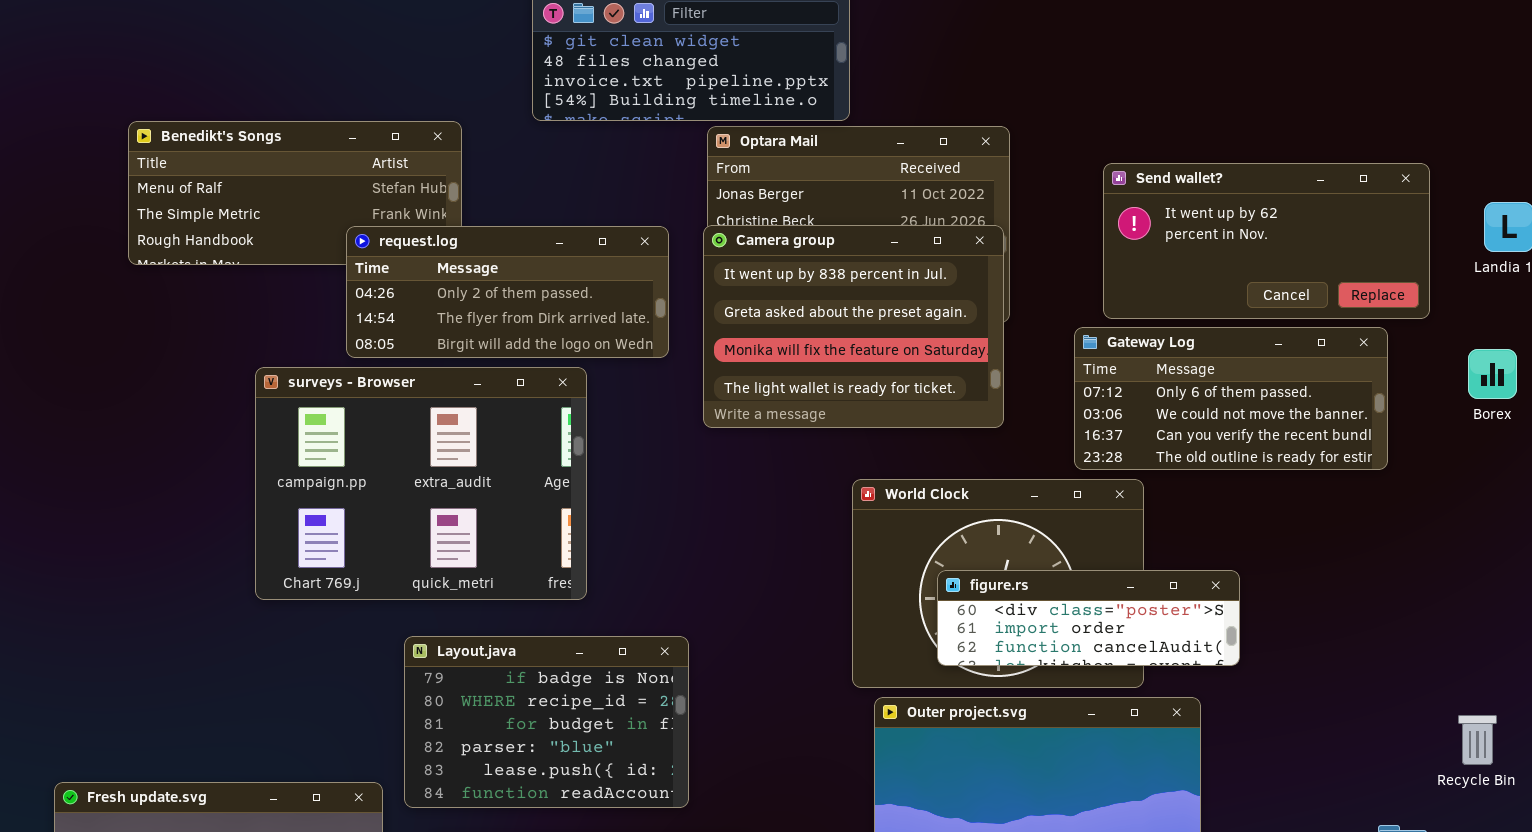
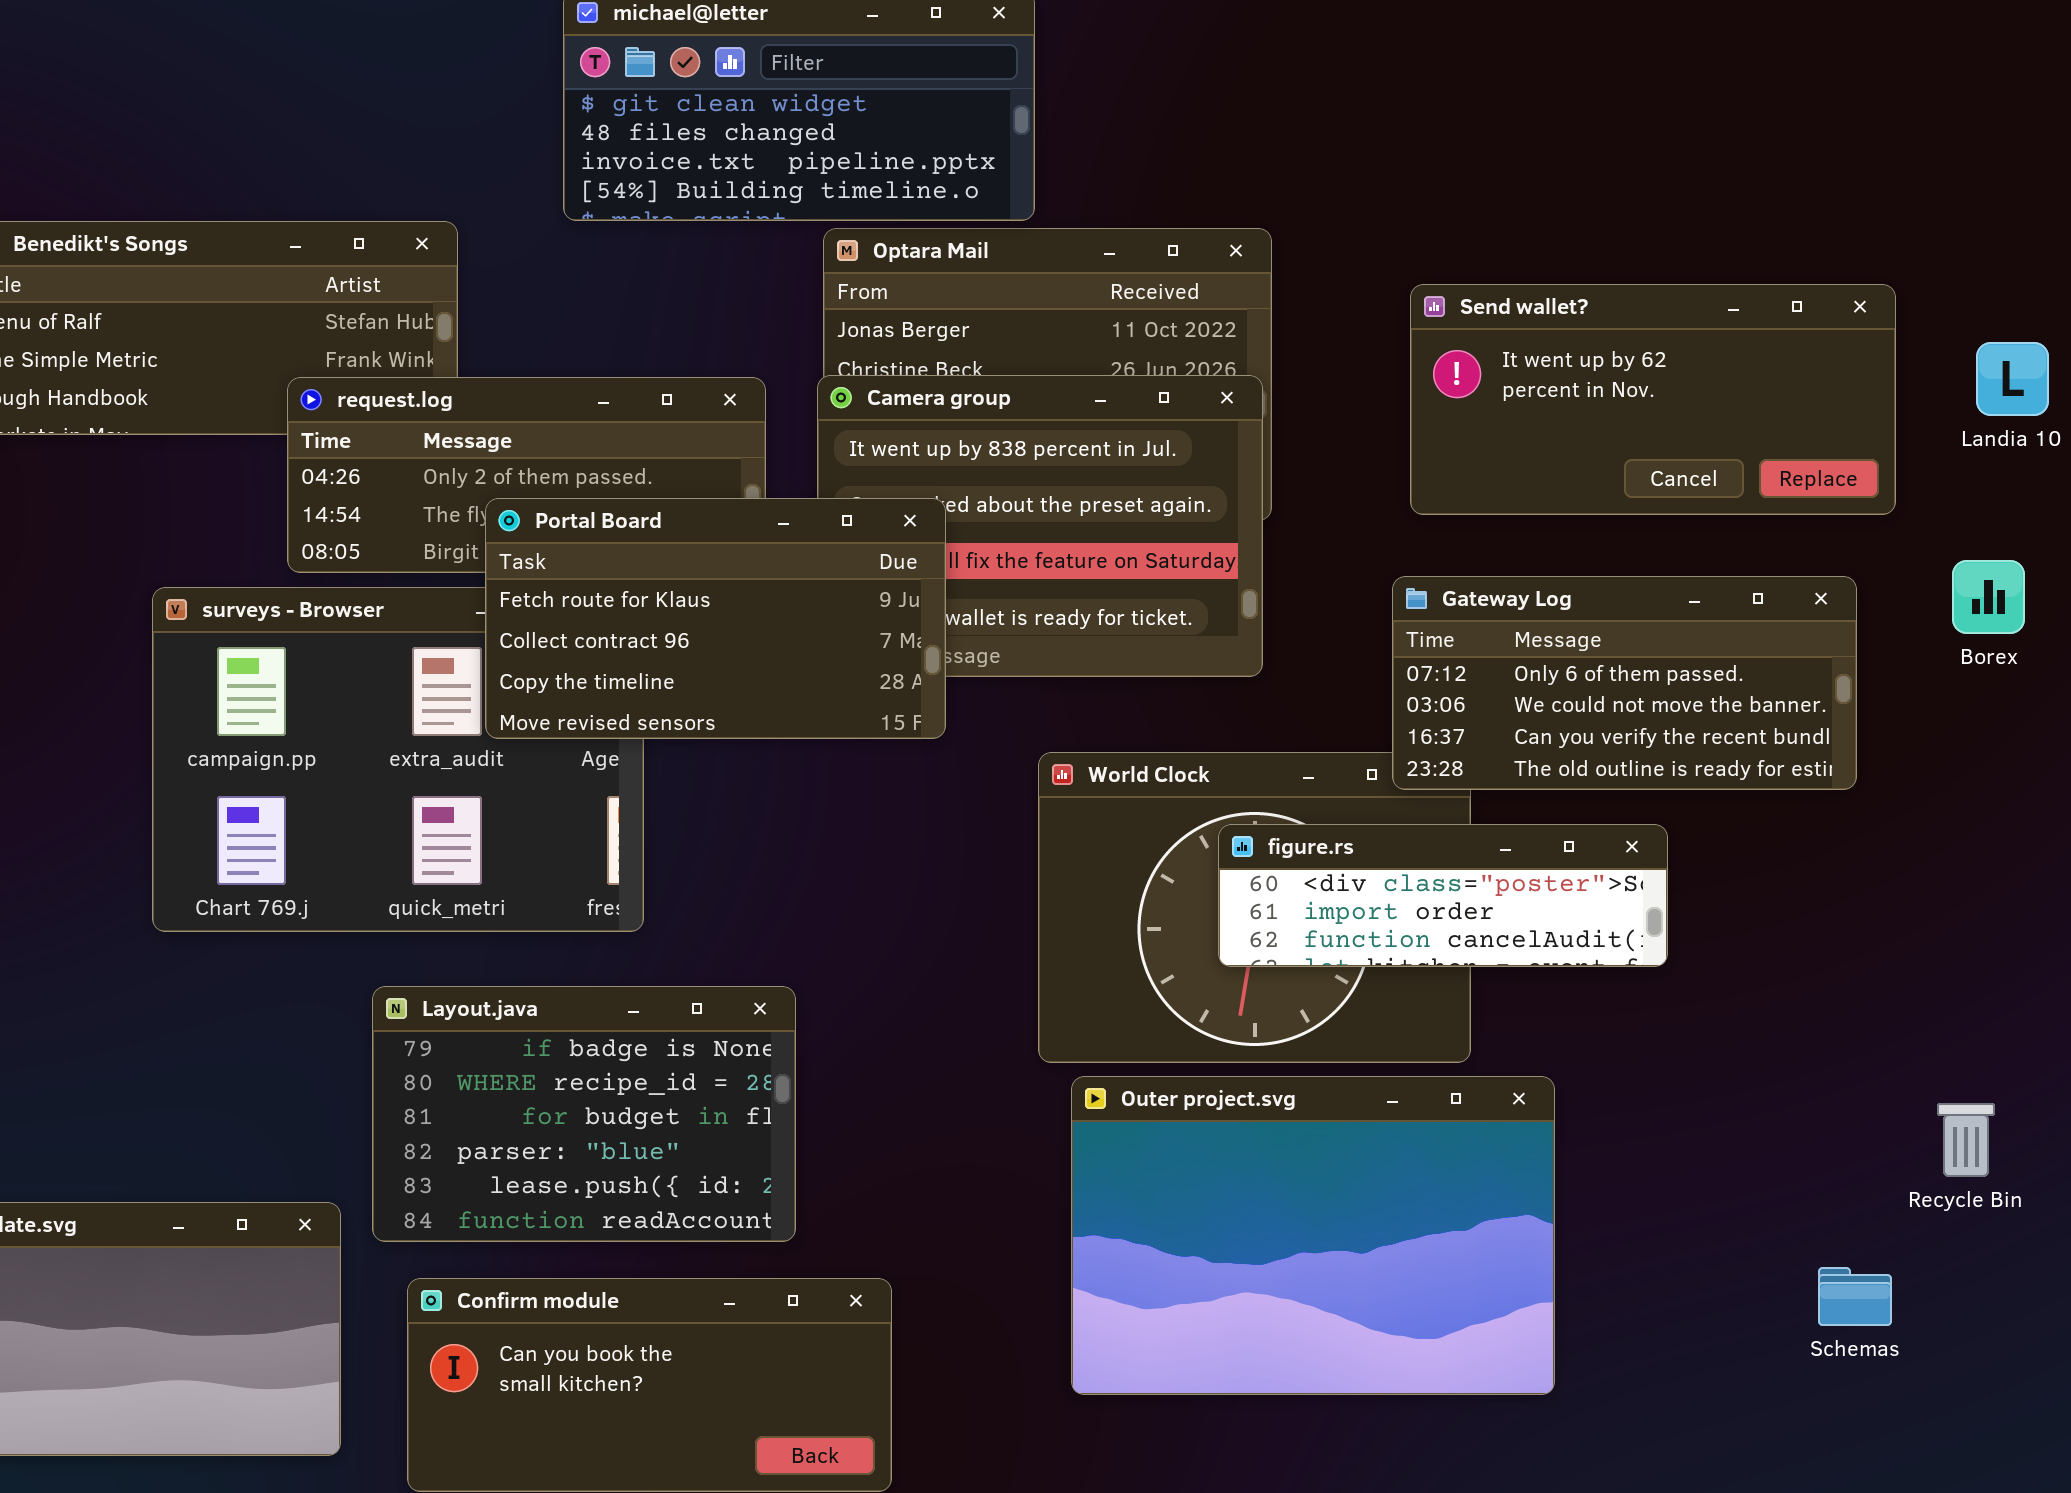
Portal Board: none -> [485,498,946,739], opened
Gateway Log: [1074,327,1388,470] -> [1392,576,1857,790], moved
figure.rs: [937,570,1240,666] -> [1218,824,1668,967], moved

